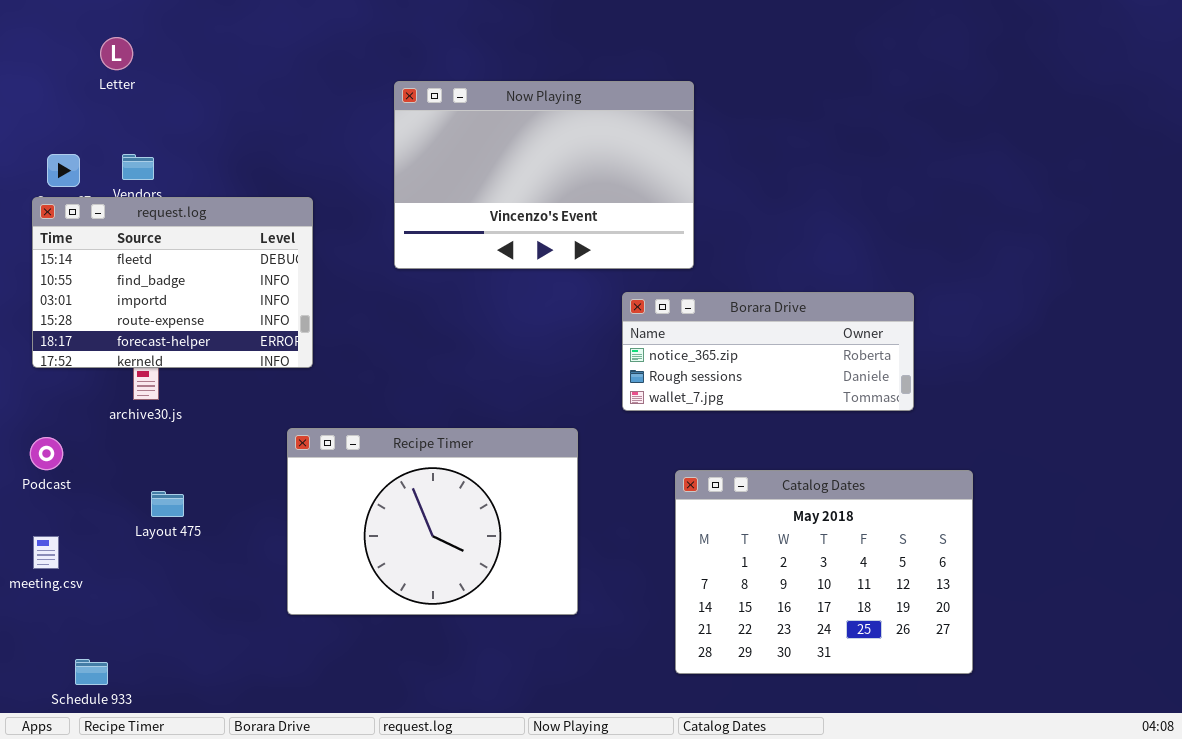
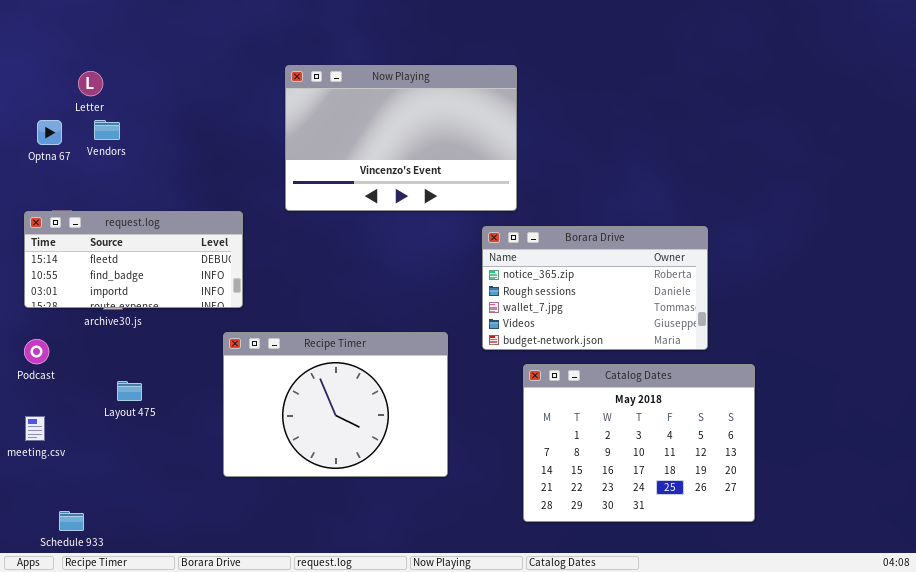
Letter: [100,37,133,70] -> [78,71,103,96], moved
Now Playing: [394,81,694,269] -> [285,65,517,211], moved
request.log: [32,197,313,368] -> [24,211,243,308], moved, resized
Borara Drive: [622,292,914,411] -> [482,226,708,350], resized

